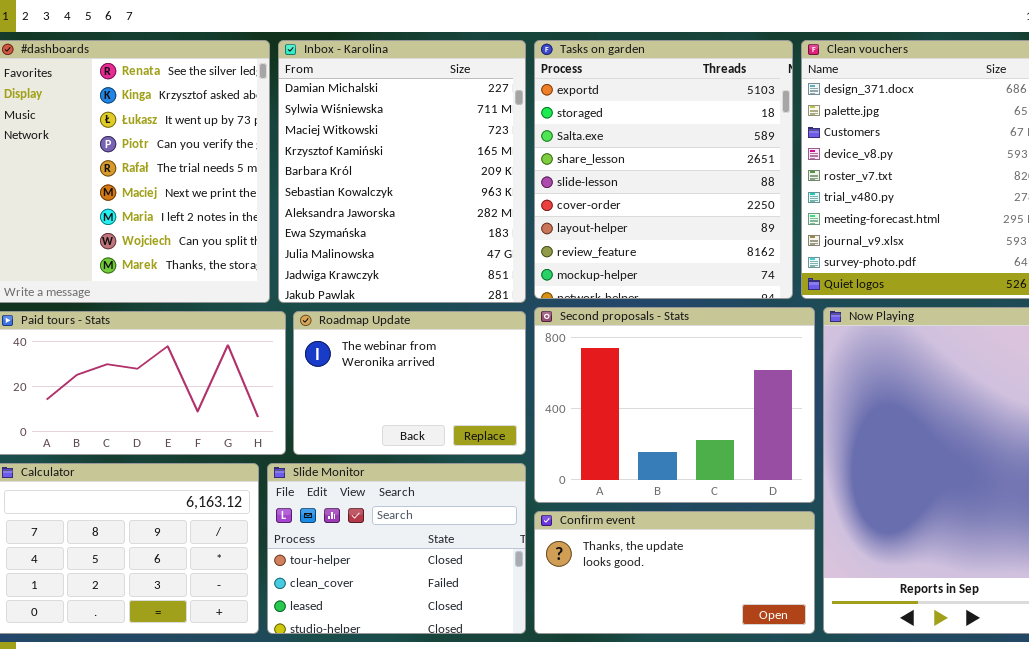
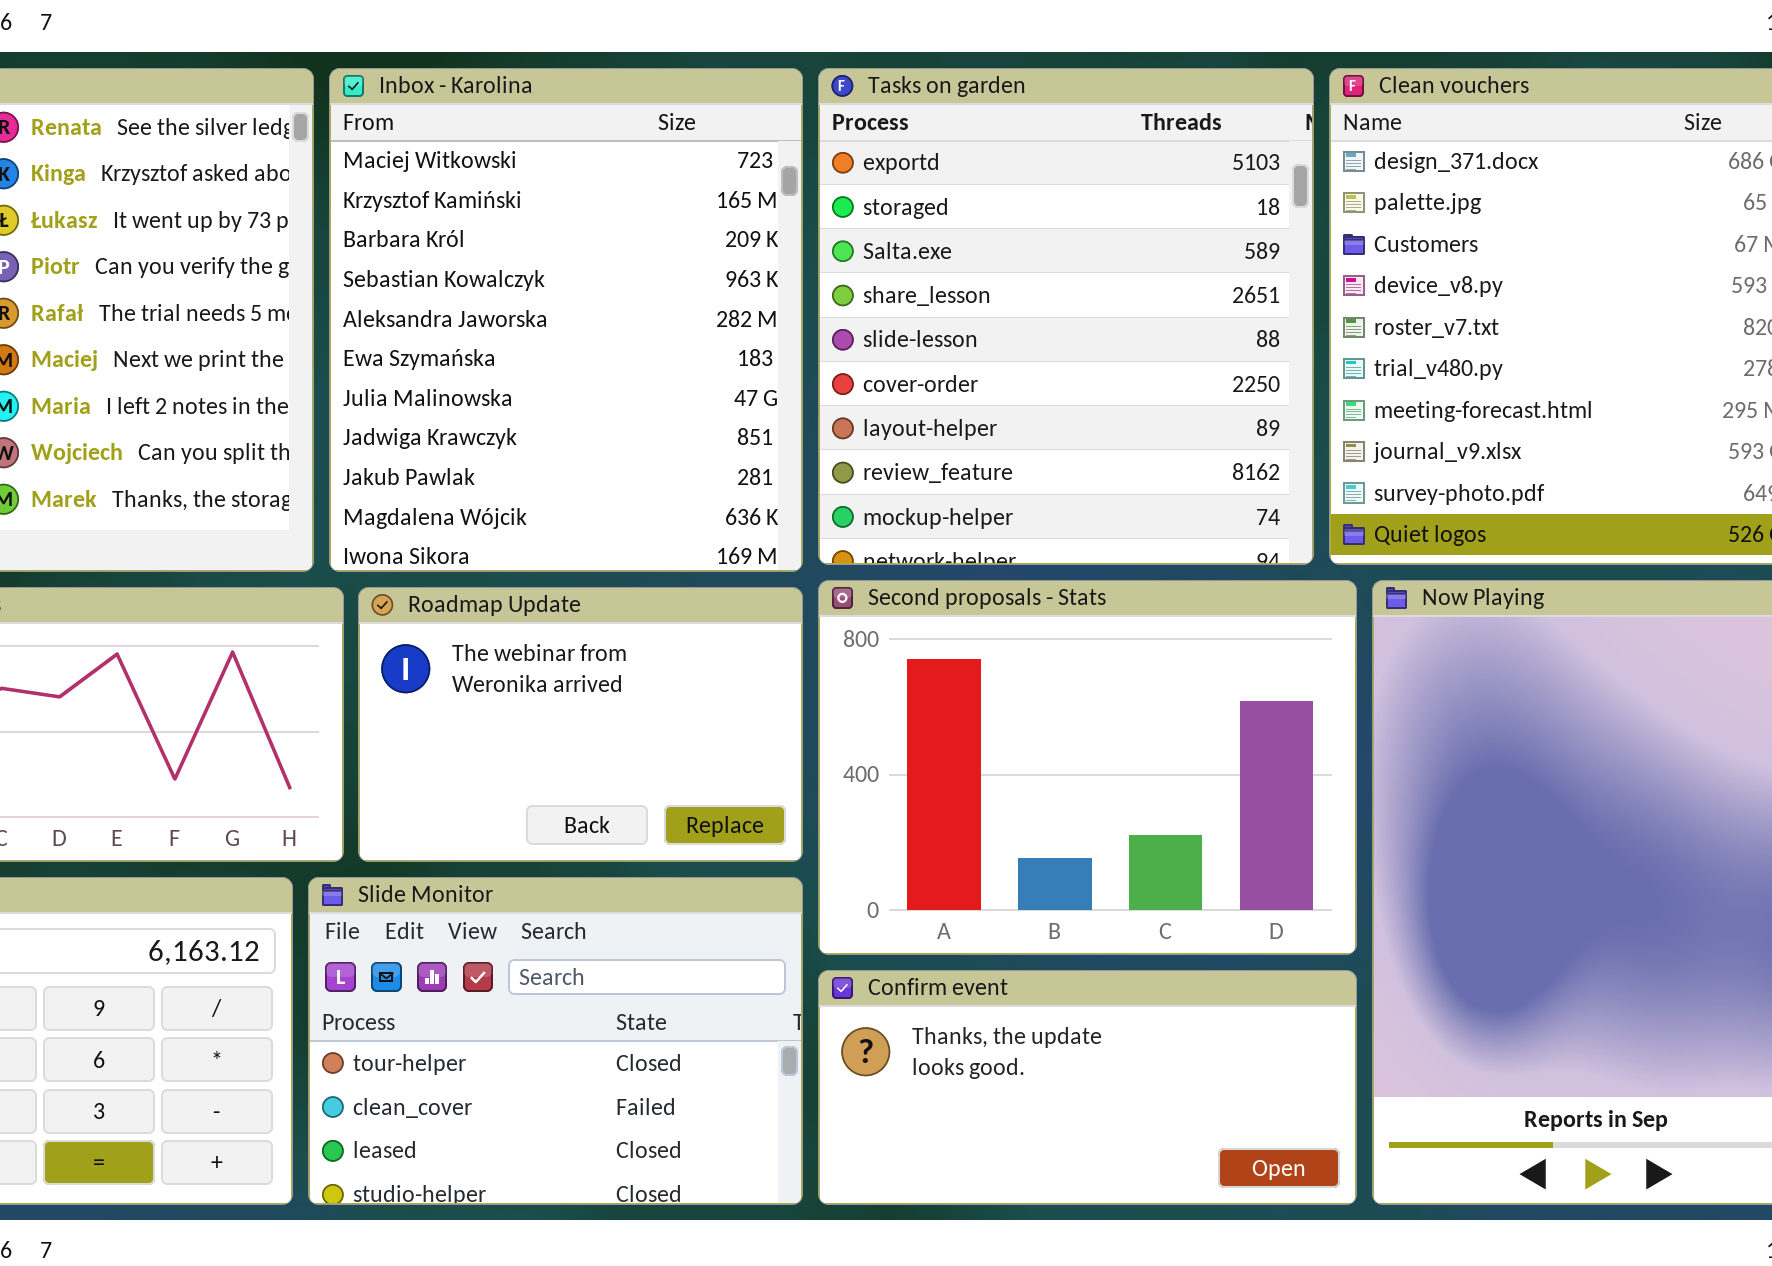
Inbox - Karolina: [278,40,526,303] -> [329,68,803,572], scrolled down 2 rows

